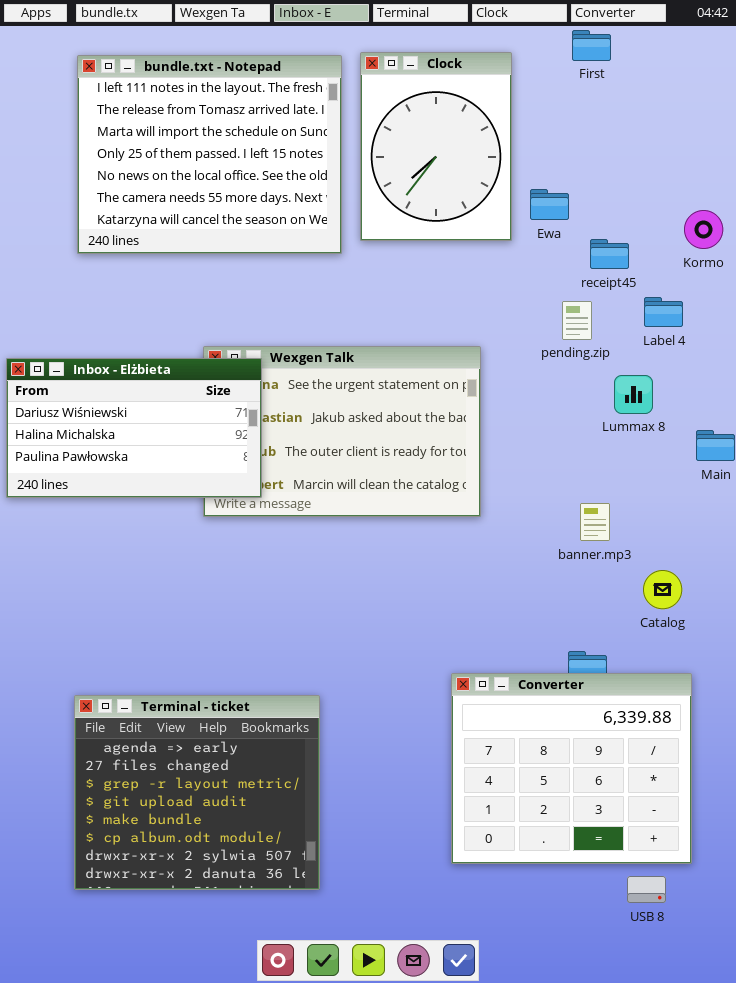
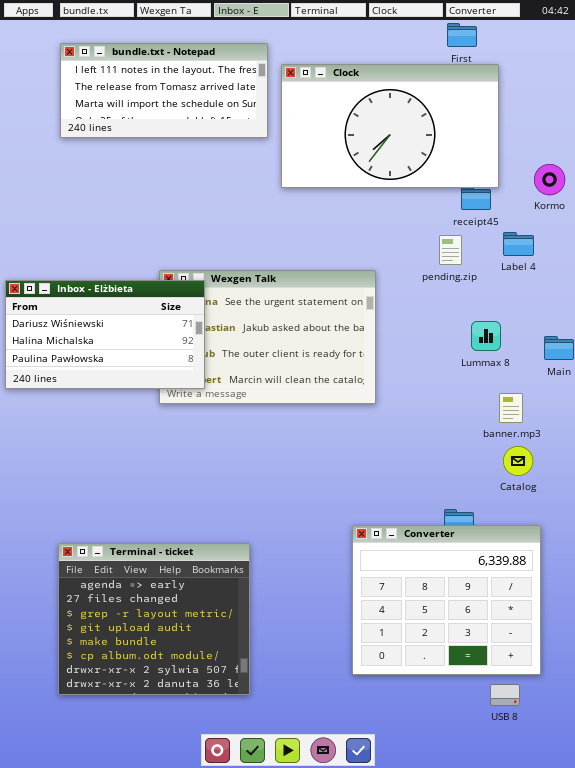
Clock: [360,52,512,241] -> [281,64,499,188], resized
bundle.txt - Notepad: [77,55,342,254] -> [60,43,268,138], resized
Lummax 8: [614,375,653,414] -> [471,321,501,351], moved
banner.mp3: [580,503,610,541] -> [499,393,523,423], moved

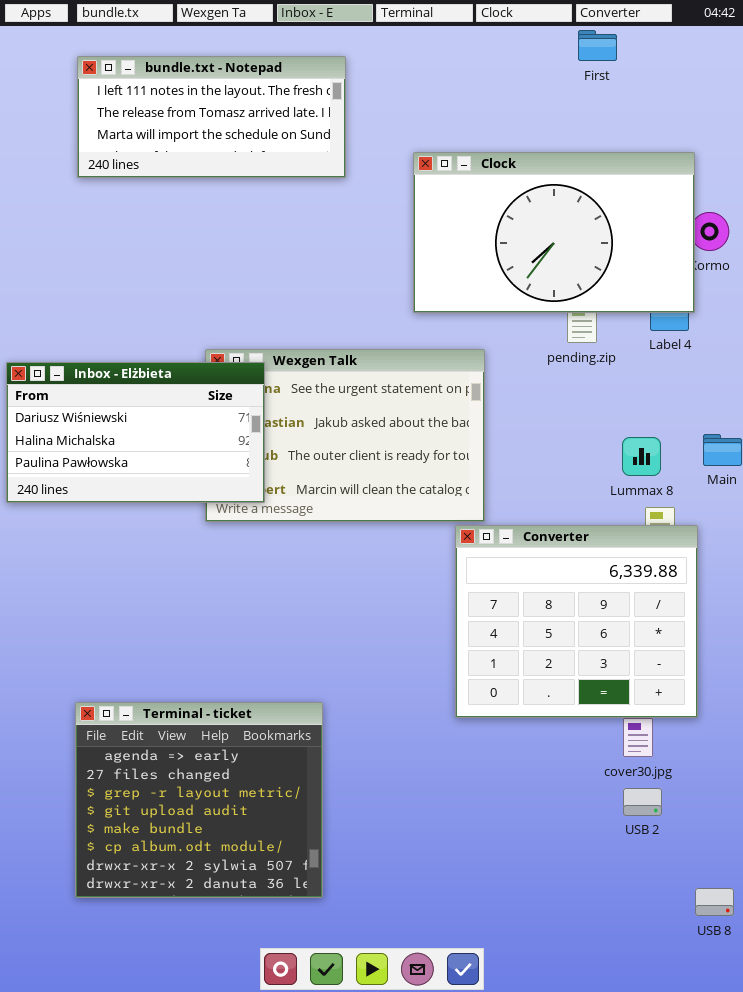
Clock: [281,64,499,188] -> [413,152,695,313], moved
Lummax 8: [471,321,501,351] -> [622,437,661,476], moved
Converter: [352,525,541,675] -> [455,525,698,718], moved
USB 8: [490,684,520,706] -> [695,888,734,916], moved

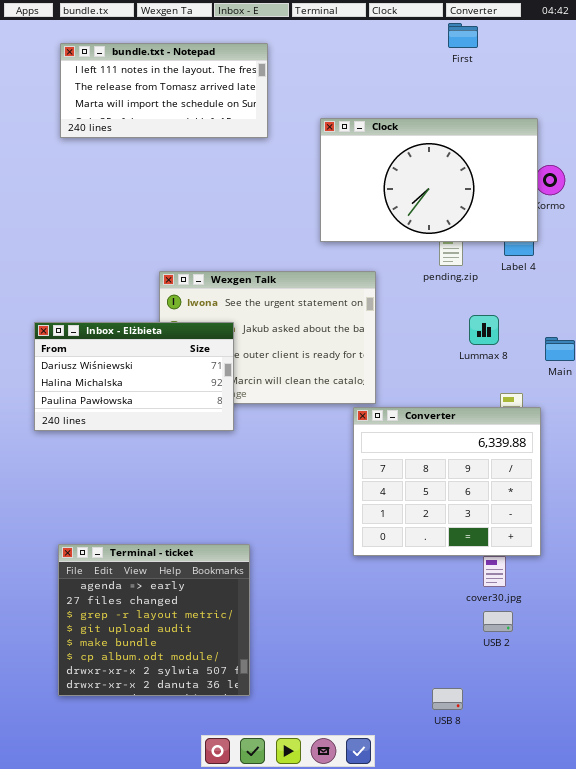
Inbox - Elżbieta: [6,362,265,503] -> [34,322,234,431], moved
Lummax 8: [622,437,661,476] -> [469,315,499,345], moved
USB 8: [695,888,734,916] -> [432,688,463,710], moved

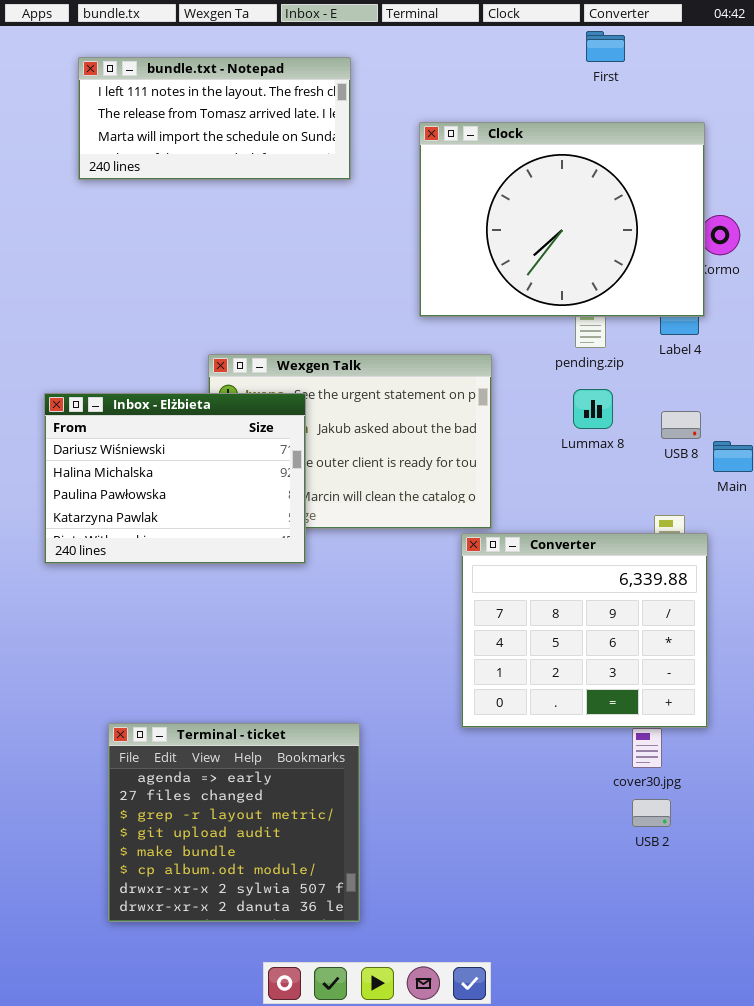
Clock: [320,118,538,242] -> [419,122,705,317], resized
Lummax 8: [469,315,499,345] -> [573,389,613,429], moved
Inbox - Elżbieta: [34,322,234,431] -> [44,393,306,564], resized
Terminal - ticket: [58,544,250,696] -> [108,723,360,922], moved
USB 8: [432,688,463,710] -> [661,411,701,439], moved

